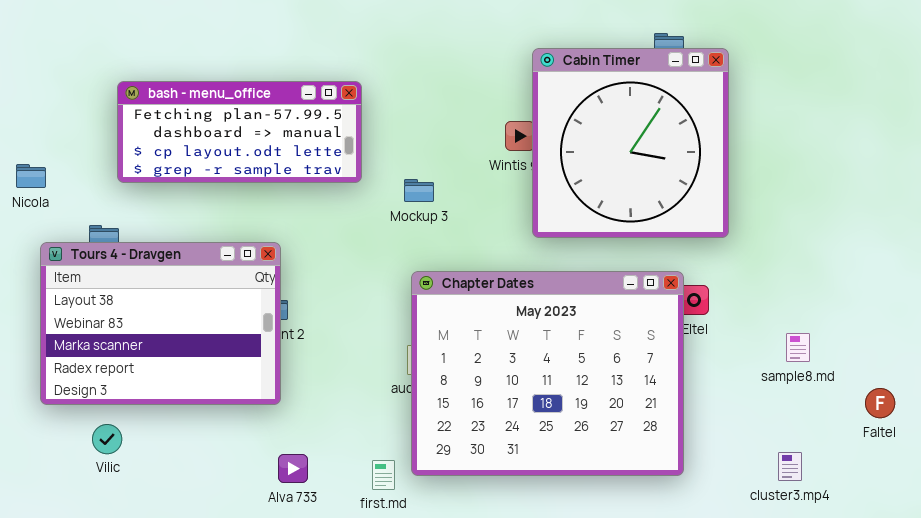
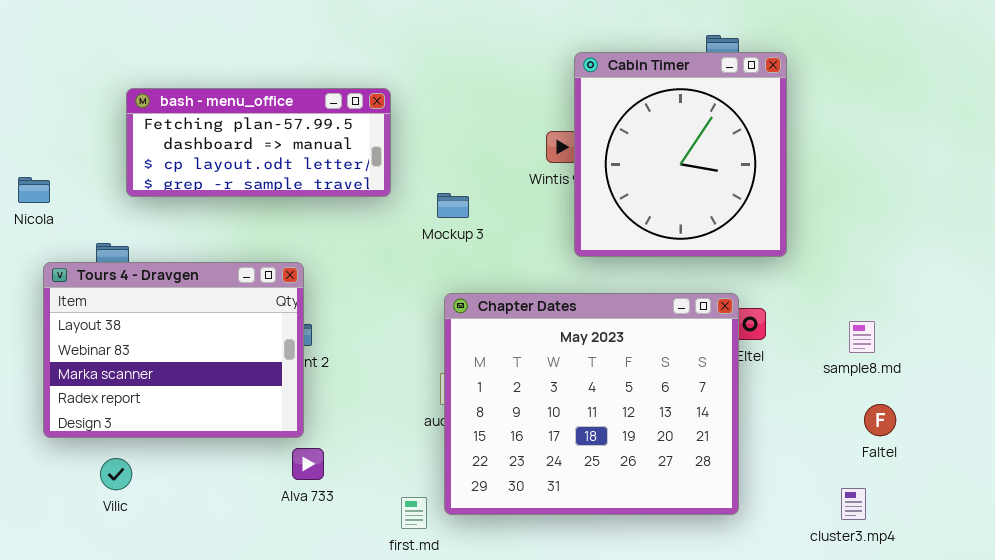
sample8.md: [786,333,810,362] -> [849,321,875,353], moved
Faltel: [865,388,895,418] -> [864,404,896,436], moved
Alva 733: [278,454,308,483] -> [292,448,324,480], moved

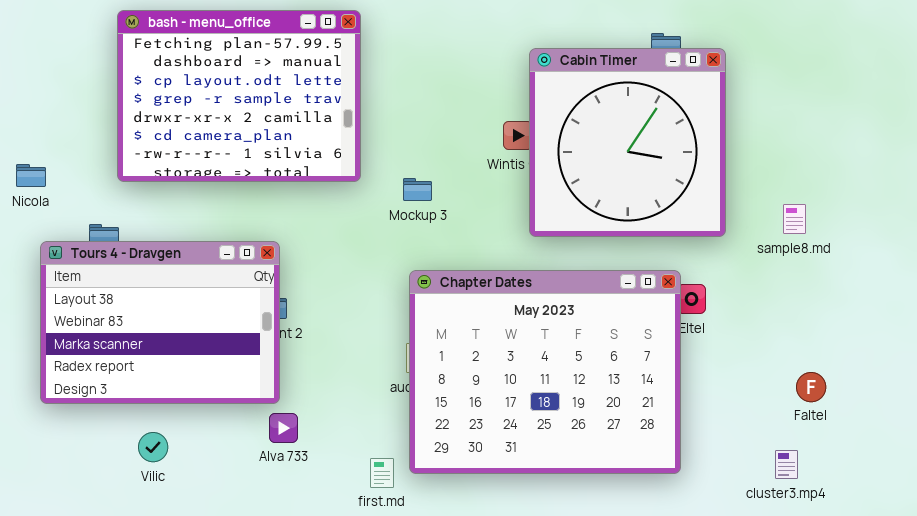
bash - menu_office: [126,88,391,197] -> [117,10,361,182], resized
sample8.md: [849,321,875,353] -> [783,204,806,234], moved
Vilic: [100,458,132,490] -> [138,432,168,462], moved

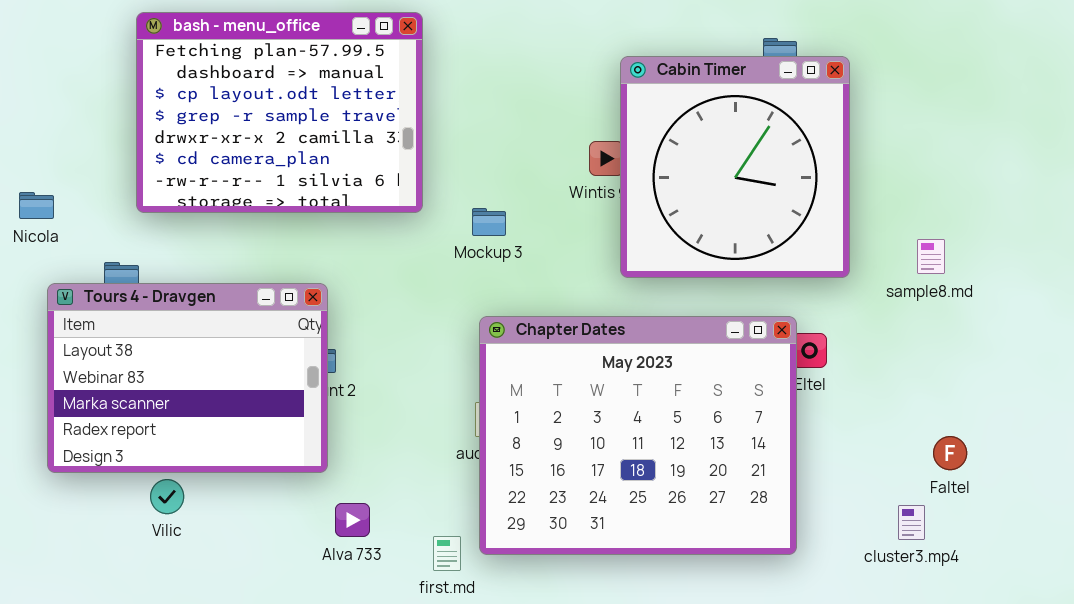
Alva 733: [269,413,298,443] -> [335,503,370,537], moved
Vilic: [138,432,168,462] -> [150,479,184,514], moved
cluster3.mp4: [775,450,798,479] -> [898,505,925,540], moved

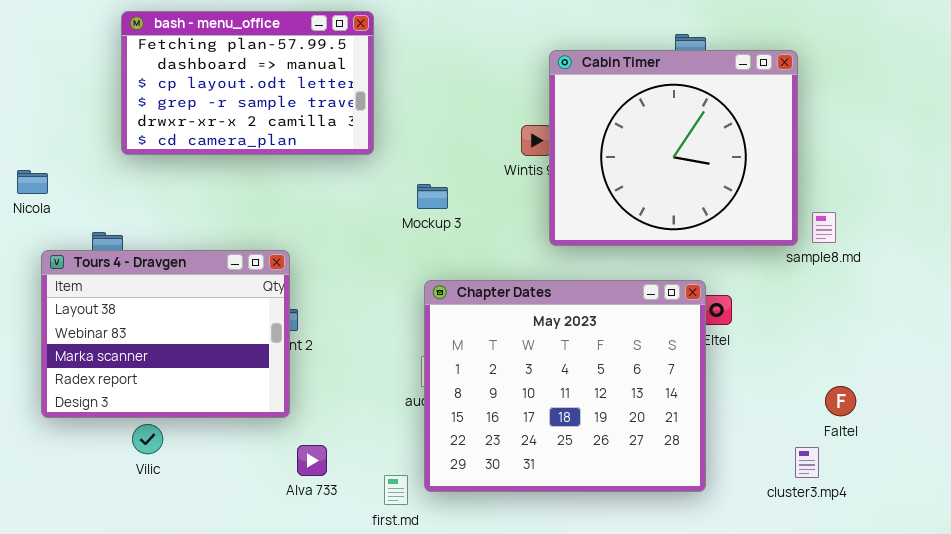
bash - menu_office: [136,12,423,213] -> [121,11,374,155], resized
Cabin Timer: [620,56,850,278] -> [549,50,798,246], resized

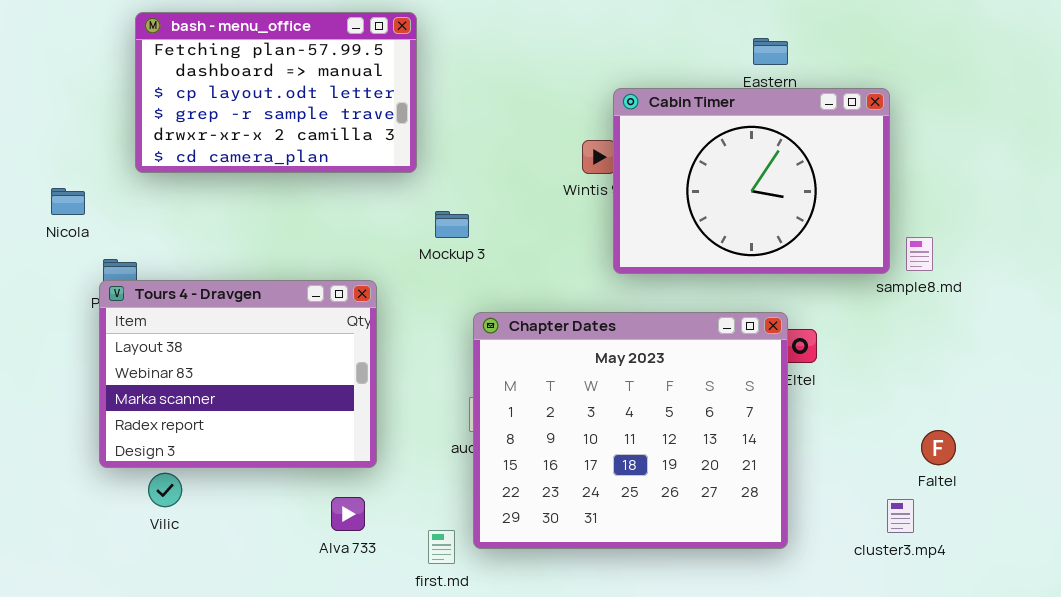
Cabin Timer: [549,50,798,246] -> [613,88,890,274], resized
Nicola: [17,170,48,194] -> [51,188,85,215], moved
Mockup 3: [417,184,448,209] -> [435,211,469,238], moved
Tours 4 - Dravgen: [41,250,290,418] -> [99,280,377,468], moved

